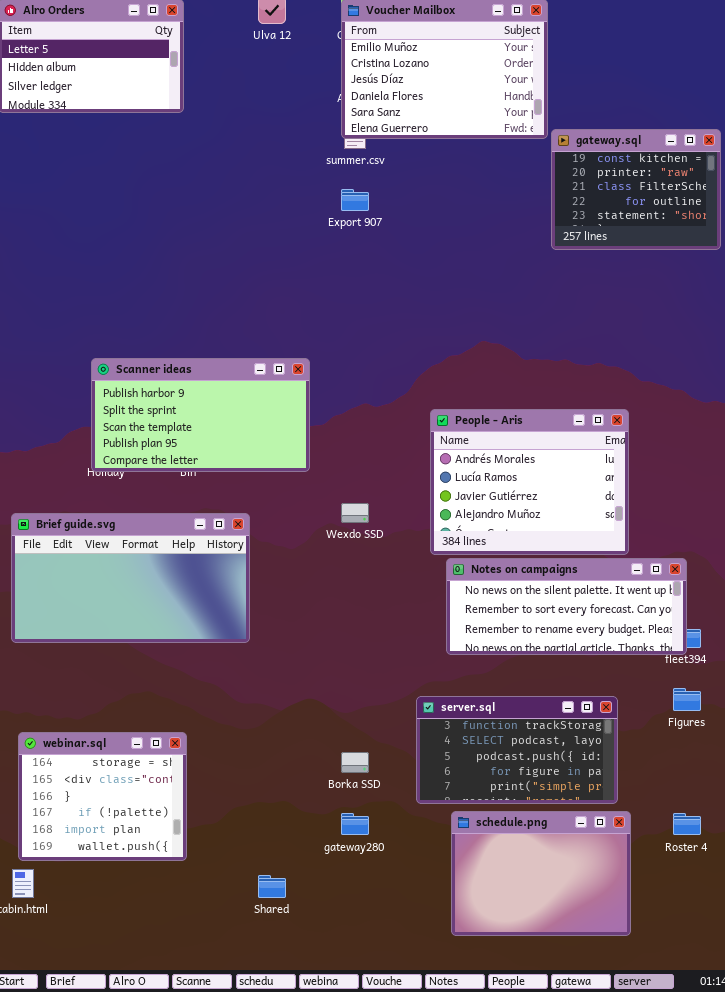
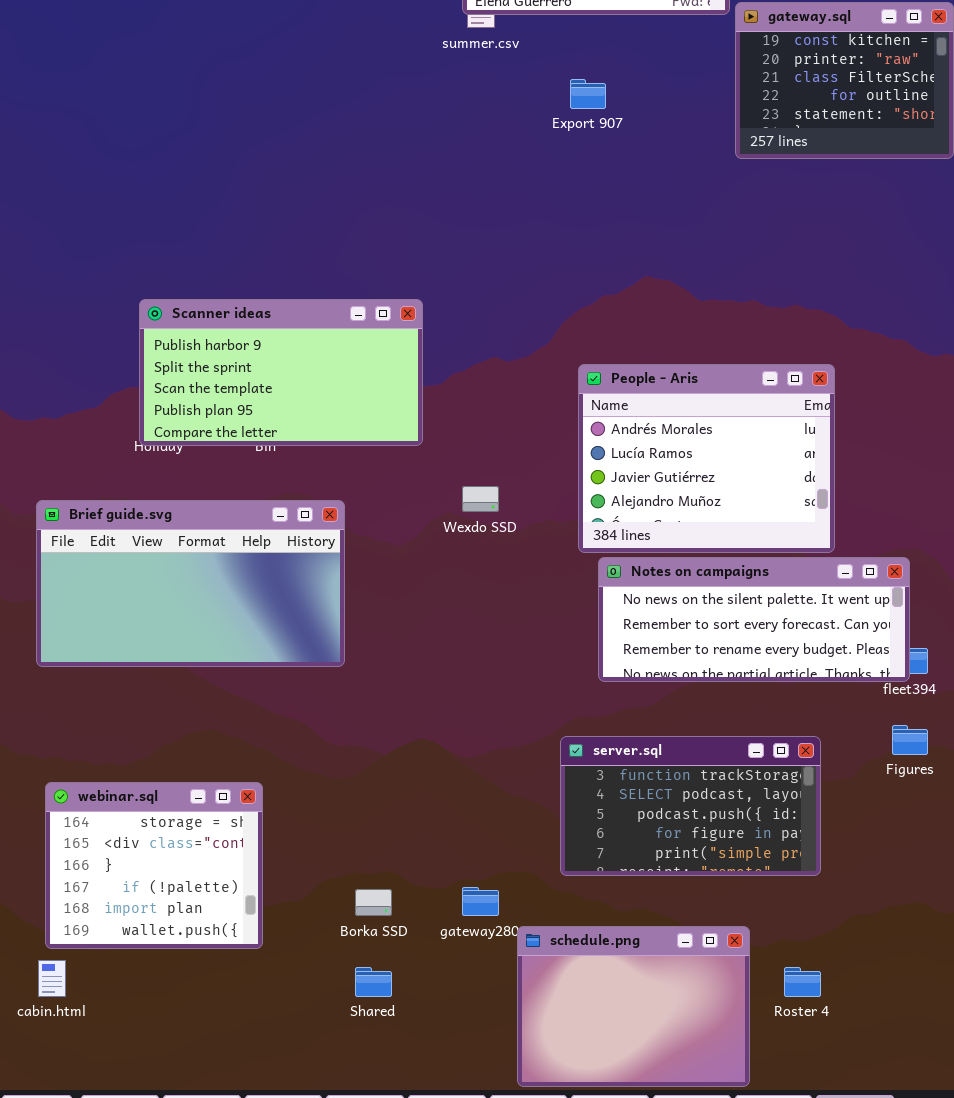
Export 907: [341,189,369,211] -> [570,79,606,109], moved
Borka SSD: [341,752,369,773] -> [355,889,392,916], moved
schedule.png: [451,811,631,936] -> [517,926,750,1087], moved
Roster 4: [673,813,701,835] -> [784,967,821,997], moved

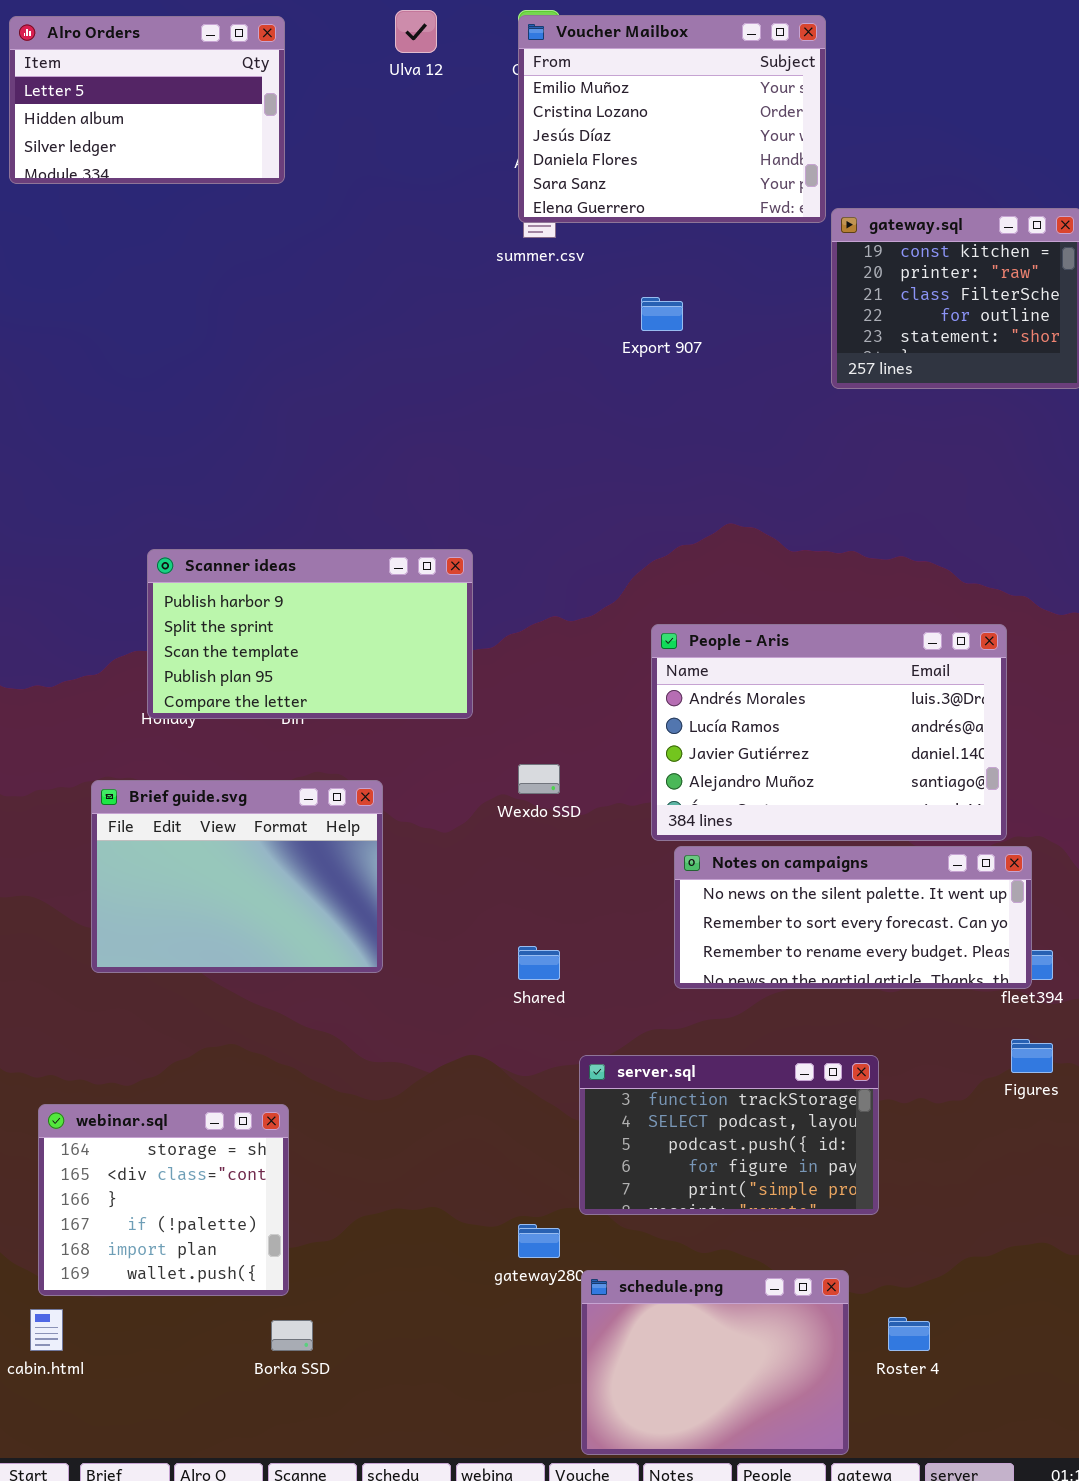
People - Aris: [578,364,835,553] -> [651,624,1007,841], resized
Brief guide.svg: [36,500,345,667] -> [91,780,383,973], resized
server.sql: [560,736,821,876] -> [579,1055,879,1215], moved
Borka SSD: [355,889,392,916] -> [271,1320,313,1351], moved
Shared: [355,967,392,997] -> [518,946,560,980], moved

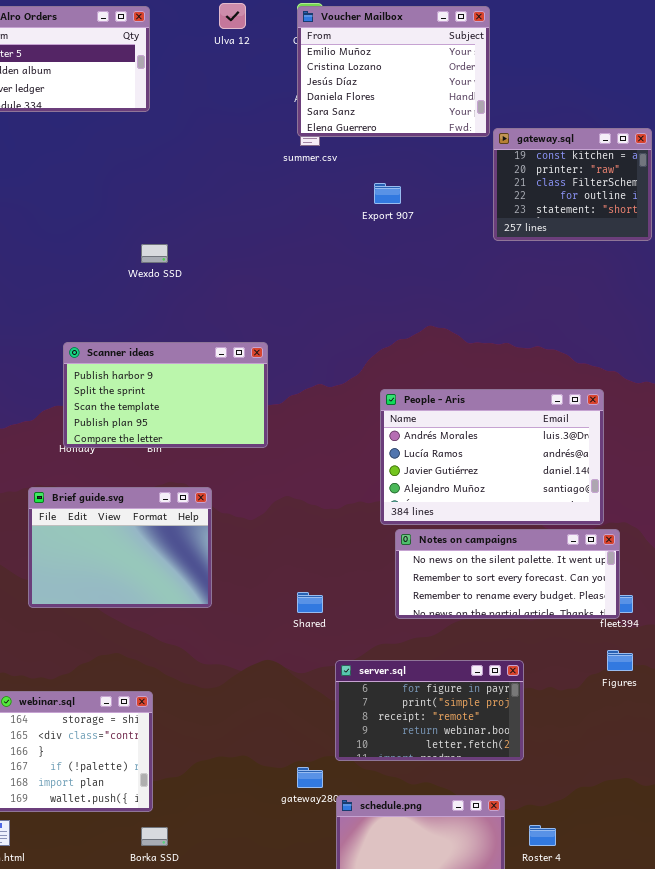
Wexdo SSD: [518,764,560,794] -> [141,244,168,263], moved
server.sql: [579,1055,879,1215] -> [335,660,524,761], scrolled down 3 rows

